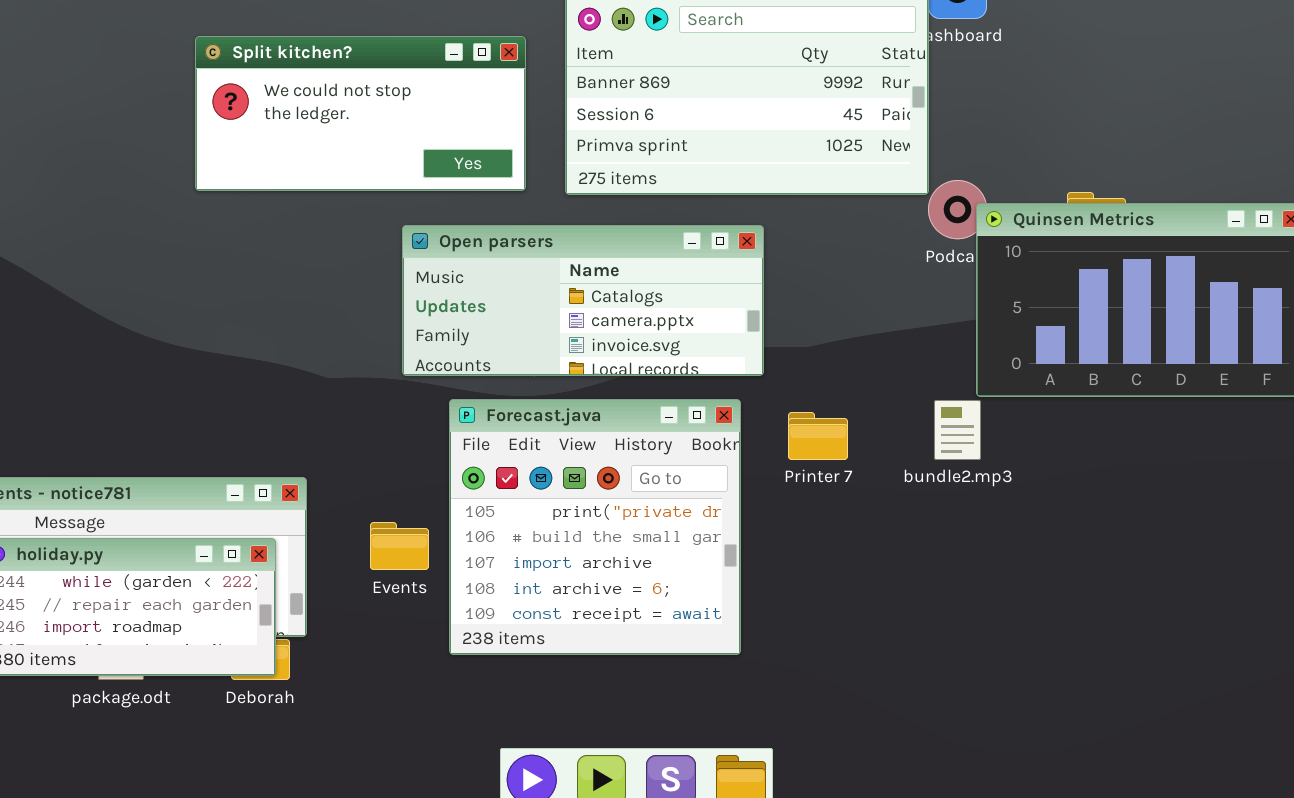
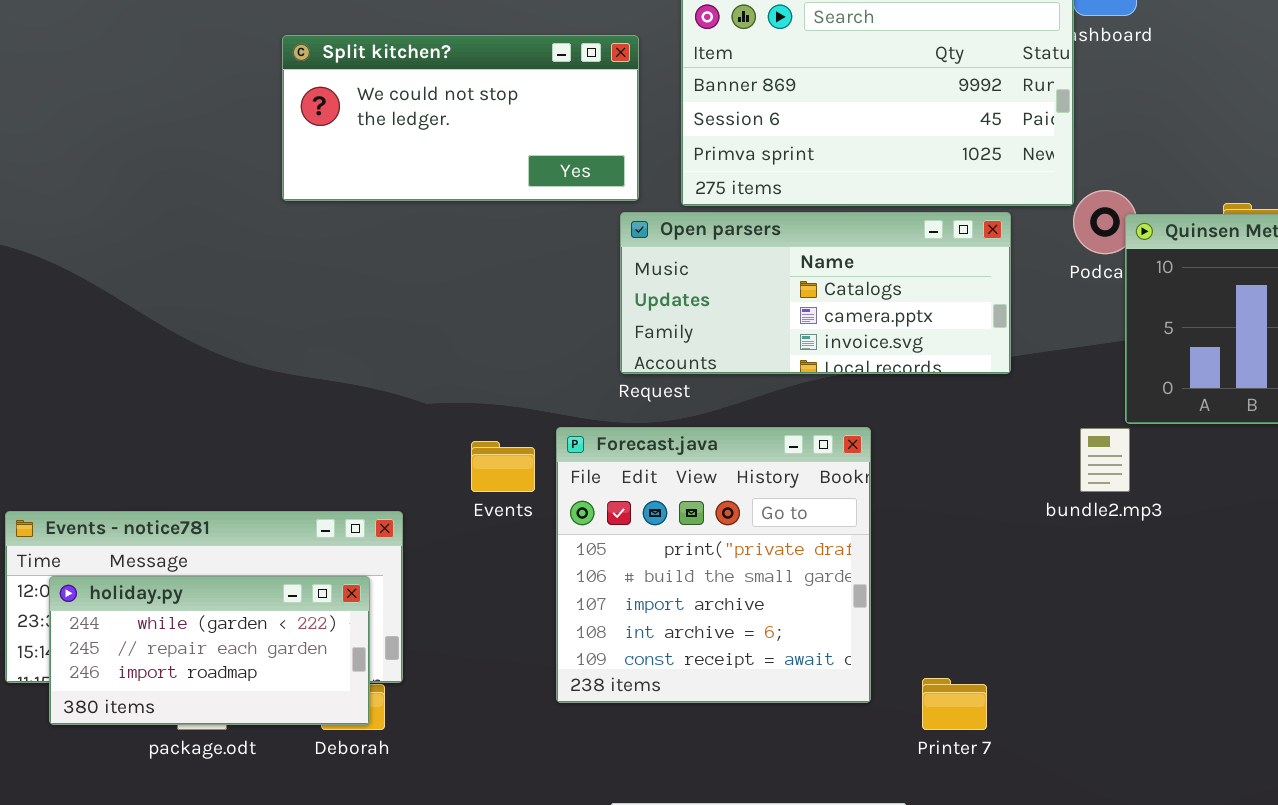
Open parsers: [402,225,764,376] -> [620,212,1011,374], moved
Printer 7: [788,412,848,460] -> [922,678,987,730], moved
Events: [370,522,429,570] -> [471,441,535,492], moved

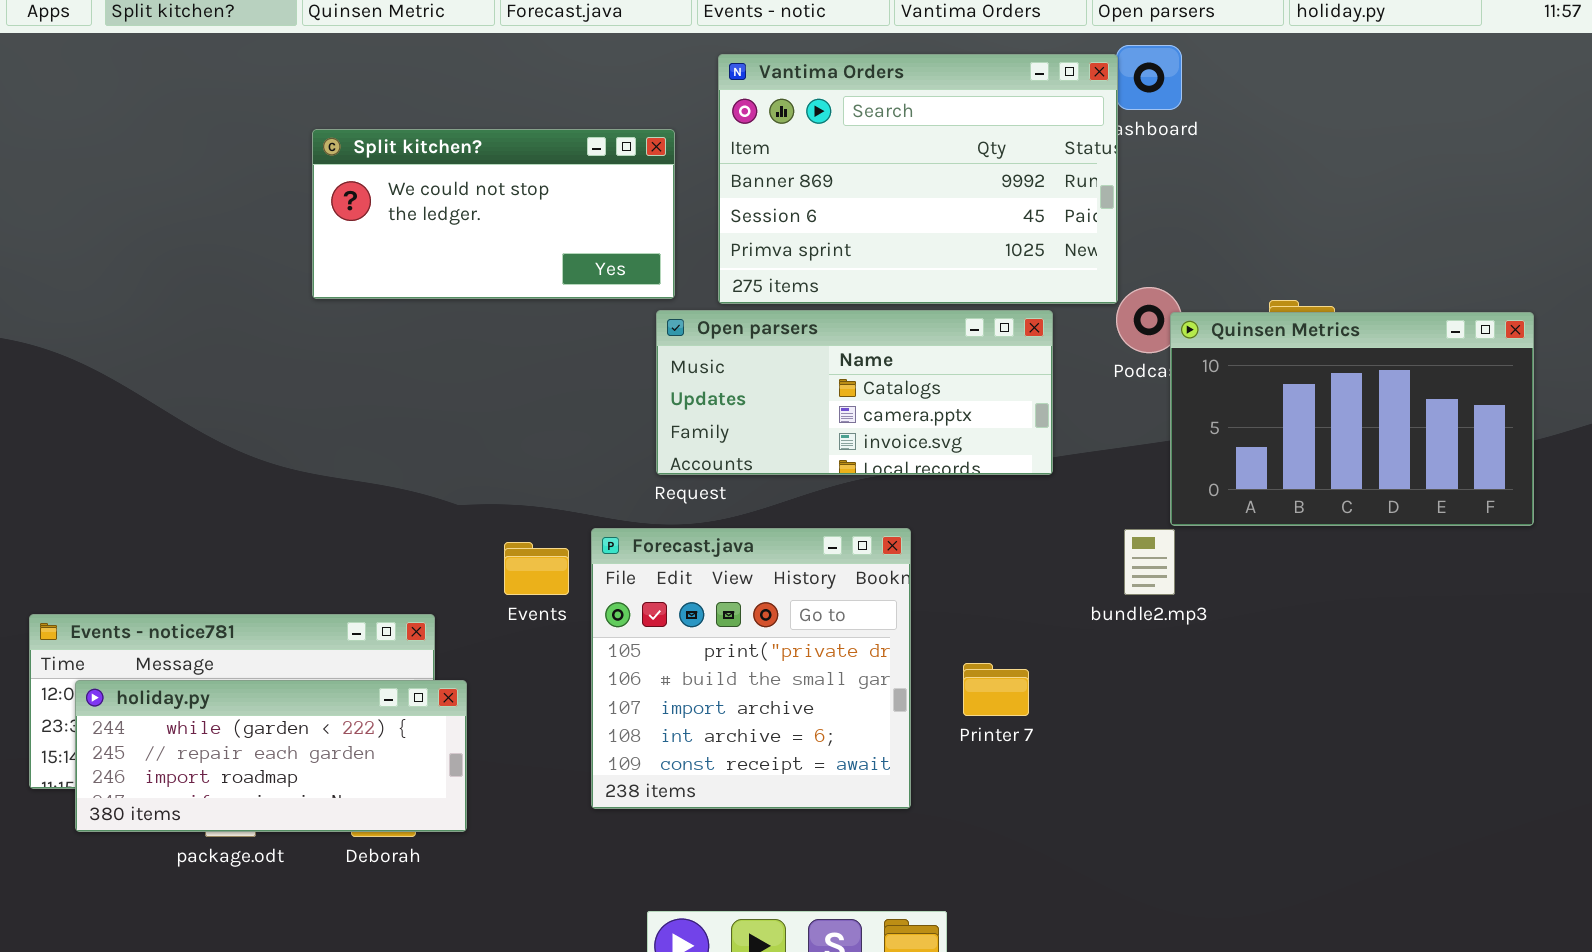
holiday.py: [49,576,370,725] -> [75,680,467,832], resized
Printer 7: [922,678,987,730] -> [963,663,1029,716], moved

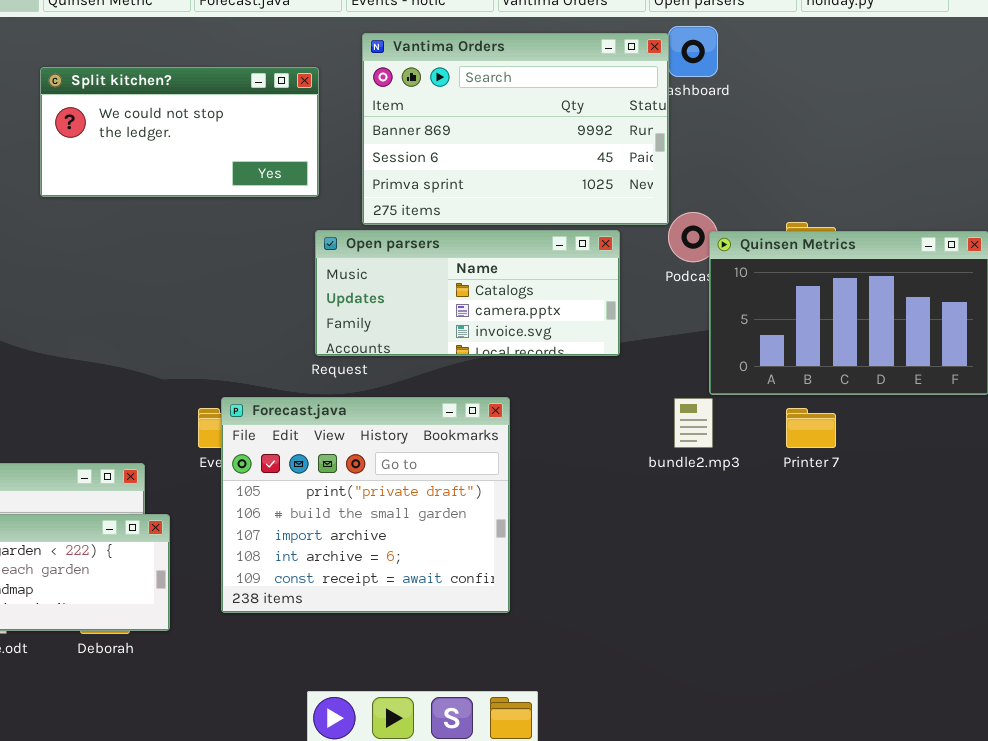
Split kitchen?: [312,129,675,299] -> [40,67,319,197], moved
Forecast.java: [591,528,911,809] -> [221,397,510,613], resized
Printer 7: [963,663,1029,716] -> [786,408,836,448], moved

